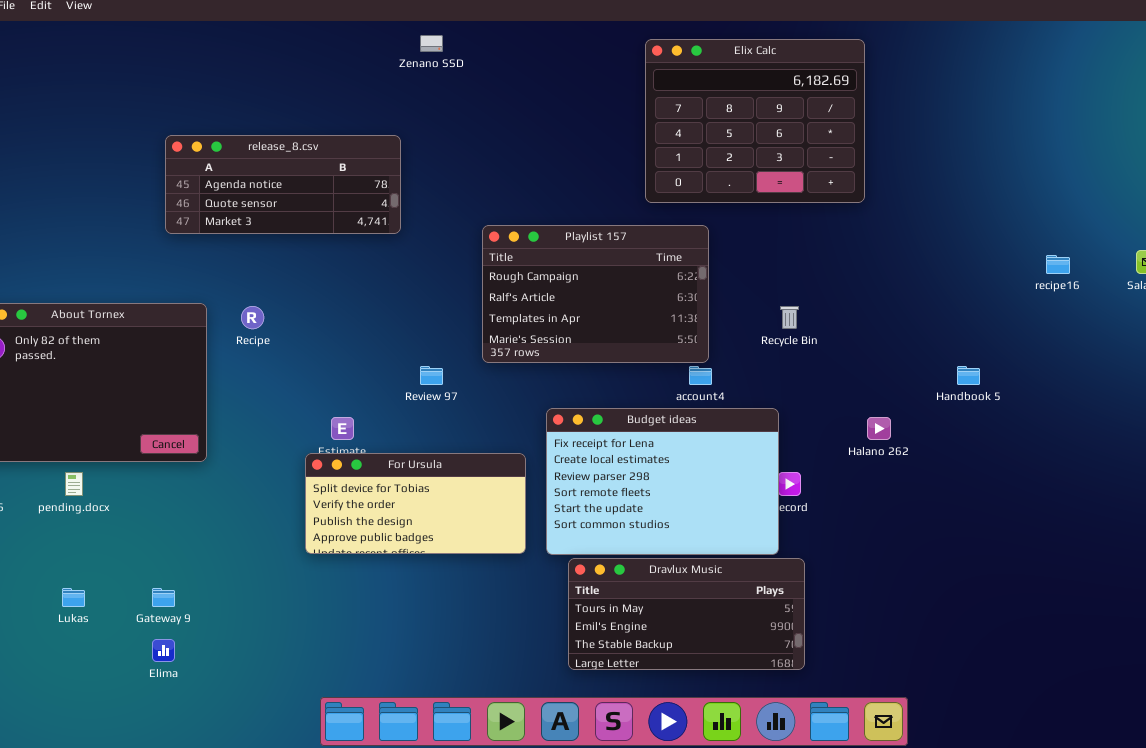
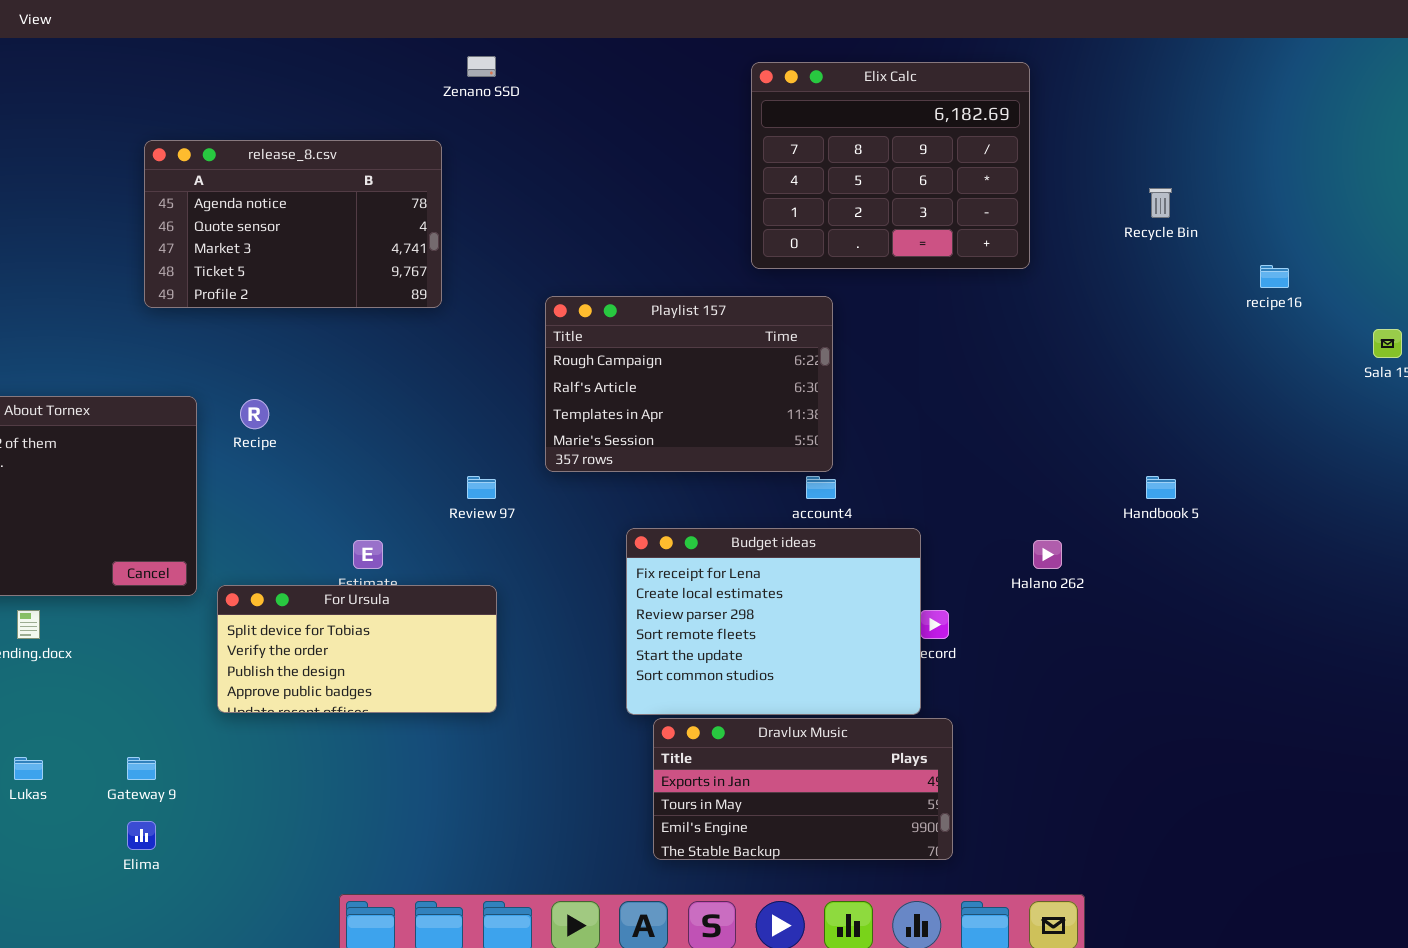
release_8.csv: [165,135,401,234] -> [144,140,442,308], resized
recipe16: [1046,255,1070,274] -> [1260,265,1289,288], moved
Recycle Bin: [780,306,799,329] -> [1149,188,1172,218], moved
For Ursula: [305,453,526,554] -> [217,585,497,713], moved
Dravlux Music: [568,558,805,670] -> [653,718,953,860], scrolled up 1 row

